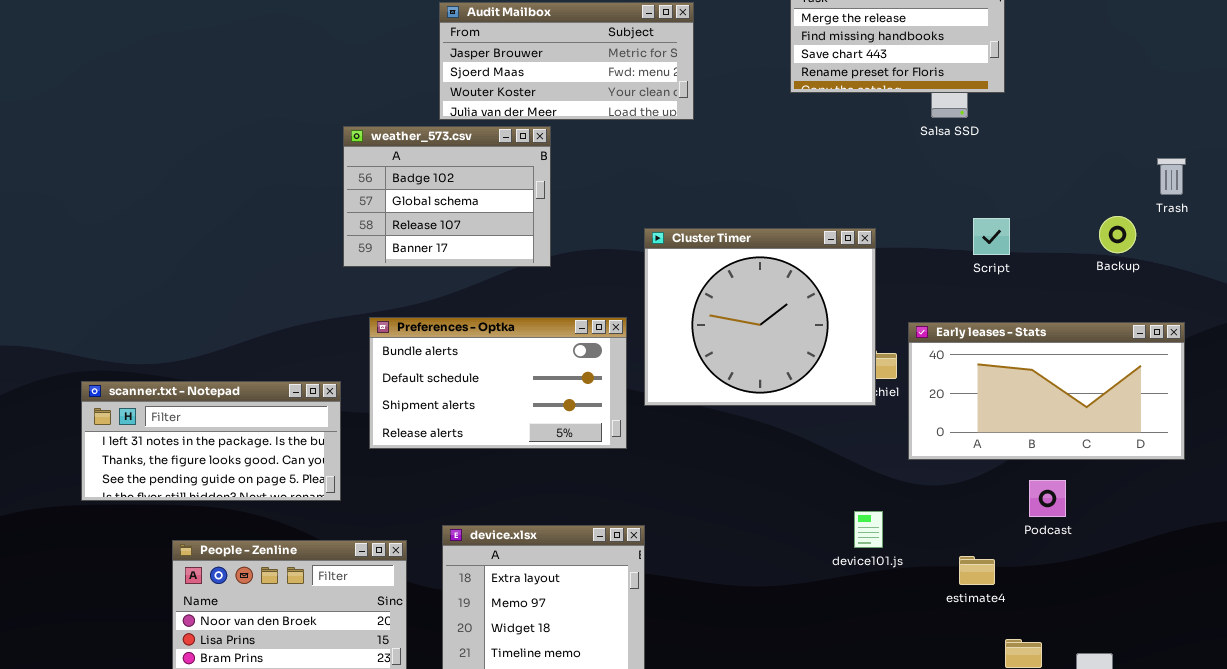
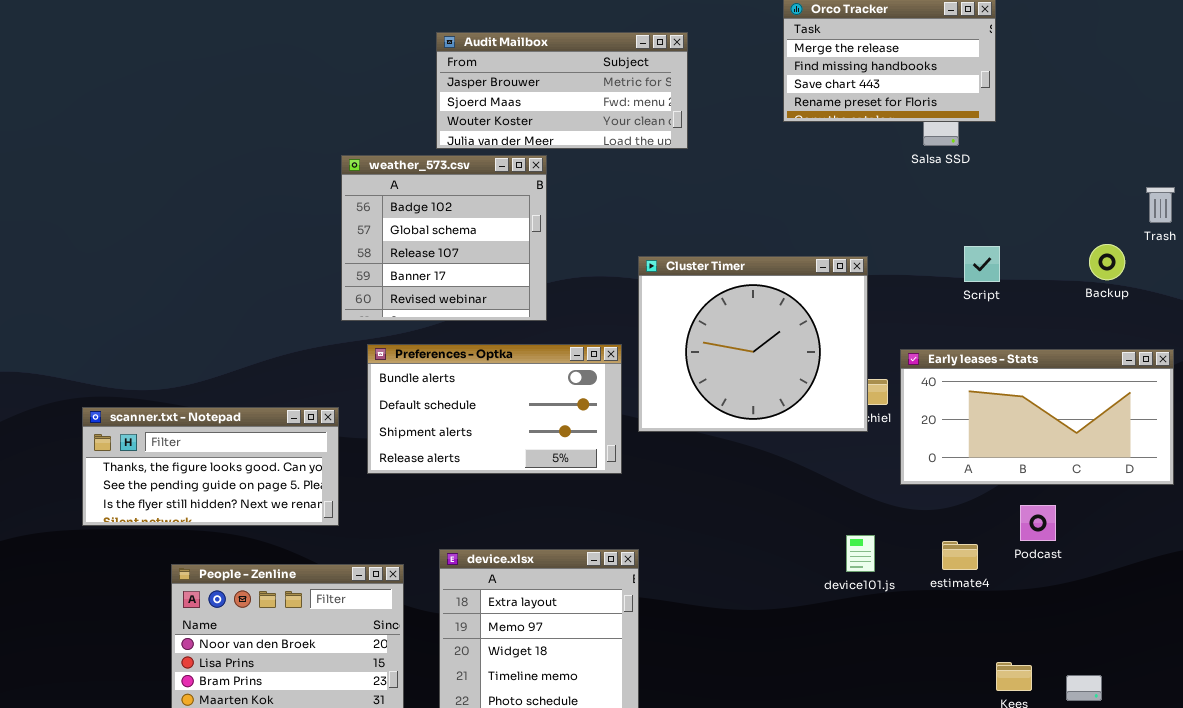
weather_573.csv: [343,126,551,267] -> [341,155,547,321], resized
scanner.txt - Notepad: [81,381,341,501] -> [82,407,339,526], scrolled down 1 row
estimate4: [959,556,995,585] -> [942,541,978,570], moved

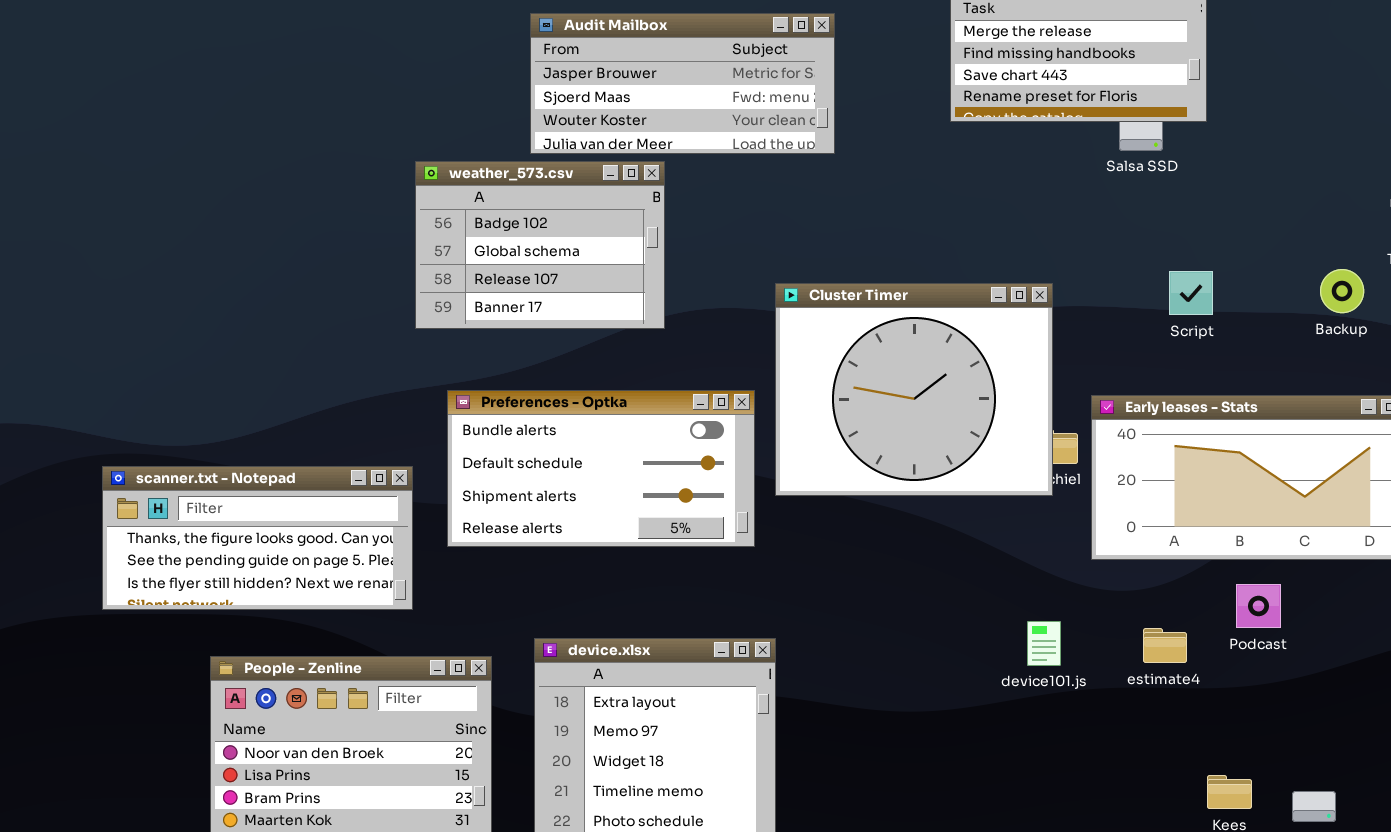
weather_573.csv: [341,155,547,321] -> [415,161,665,329], resized

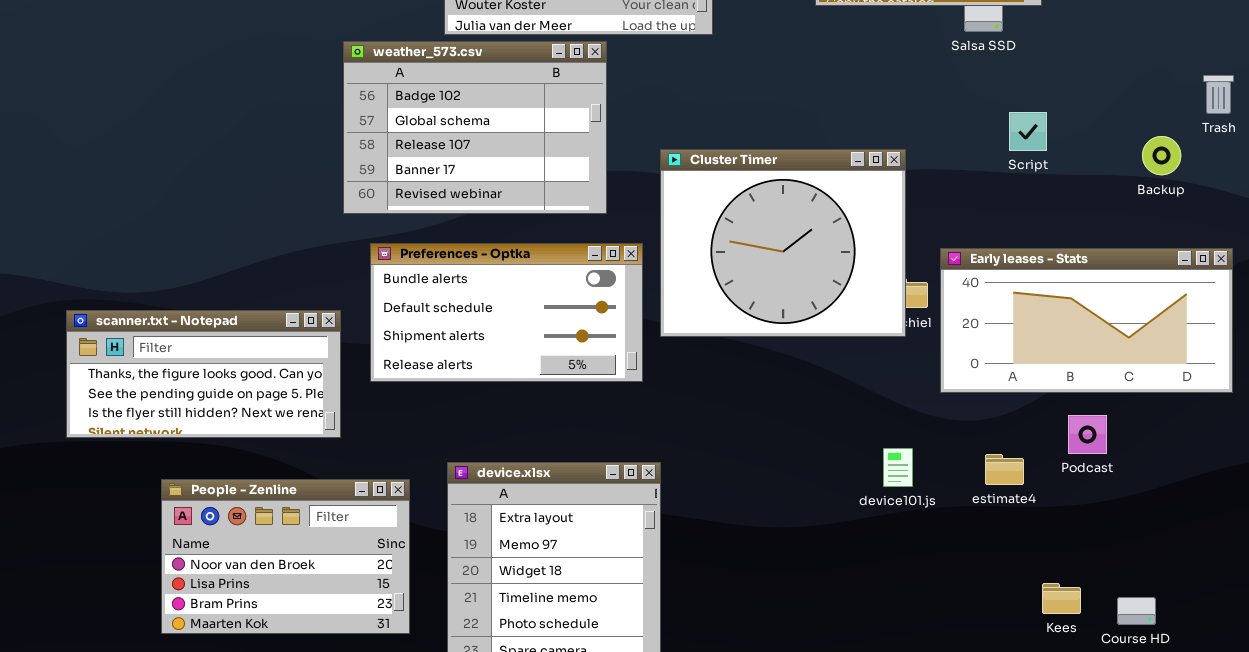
weather_573.csv: [415,161,665,329] -> [343,41,607,214], resized
Script: [1169,271,1213,315] -> [1009,112,1047,151], moved

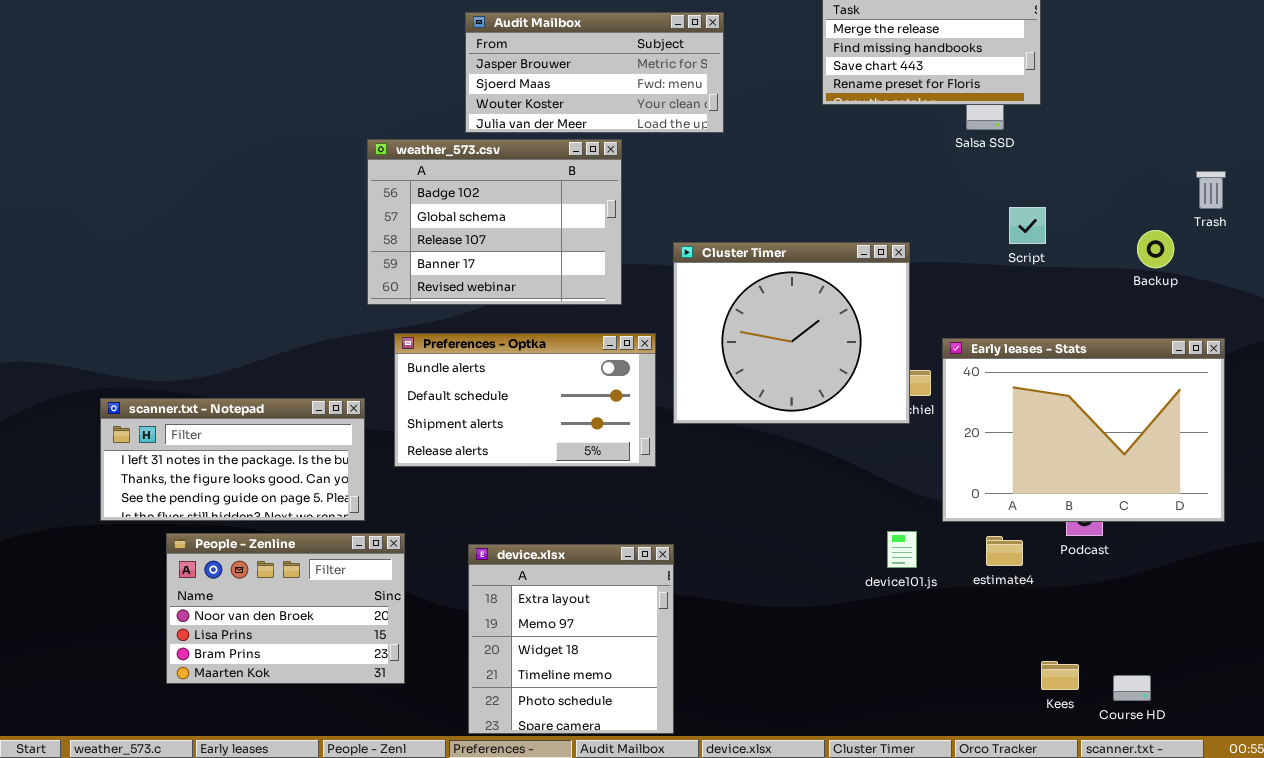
Early leases - Stats: [940,248,1233,393] -> [942,338,1225,522], resized
scanner.txt - Notepad: [66,310,341,438] -> [100,398,365,521], scrolled up 1 row
People - Zenline: [161,479,410,634] -> [166,533,405,684], moved

